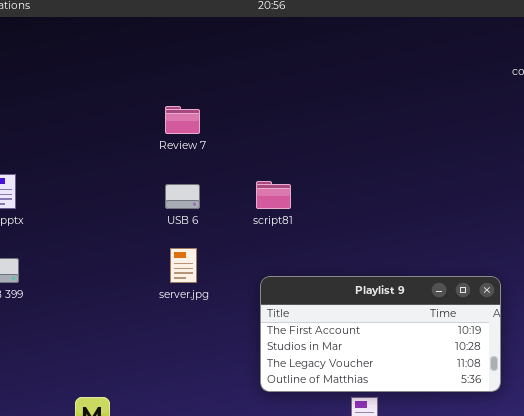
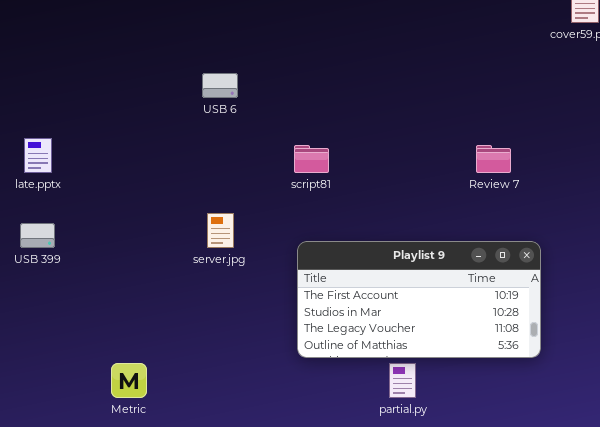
Review 7: [165,106,200,134] -> [476,145,511,173], moved
USB 6: [165,184,200,209] -> [202,73,238,98], moved

